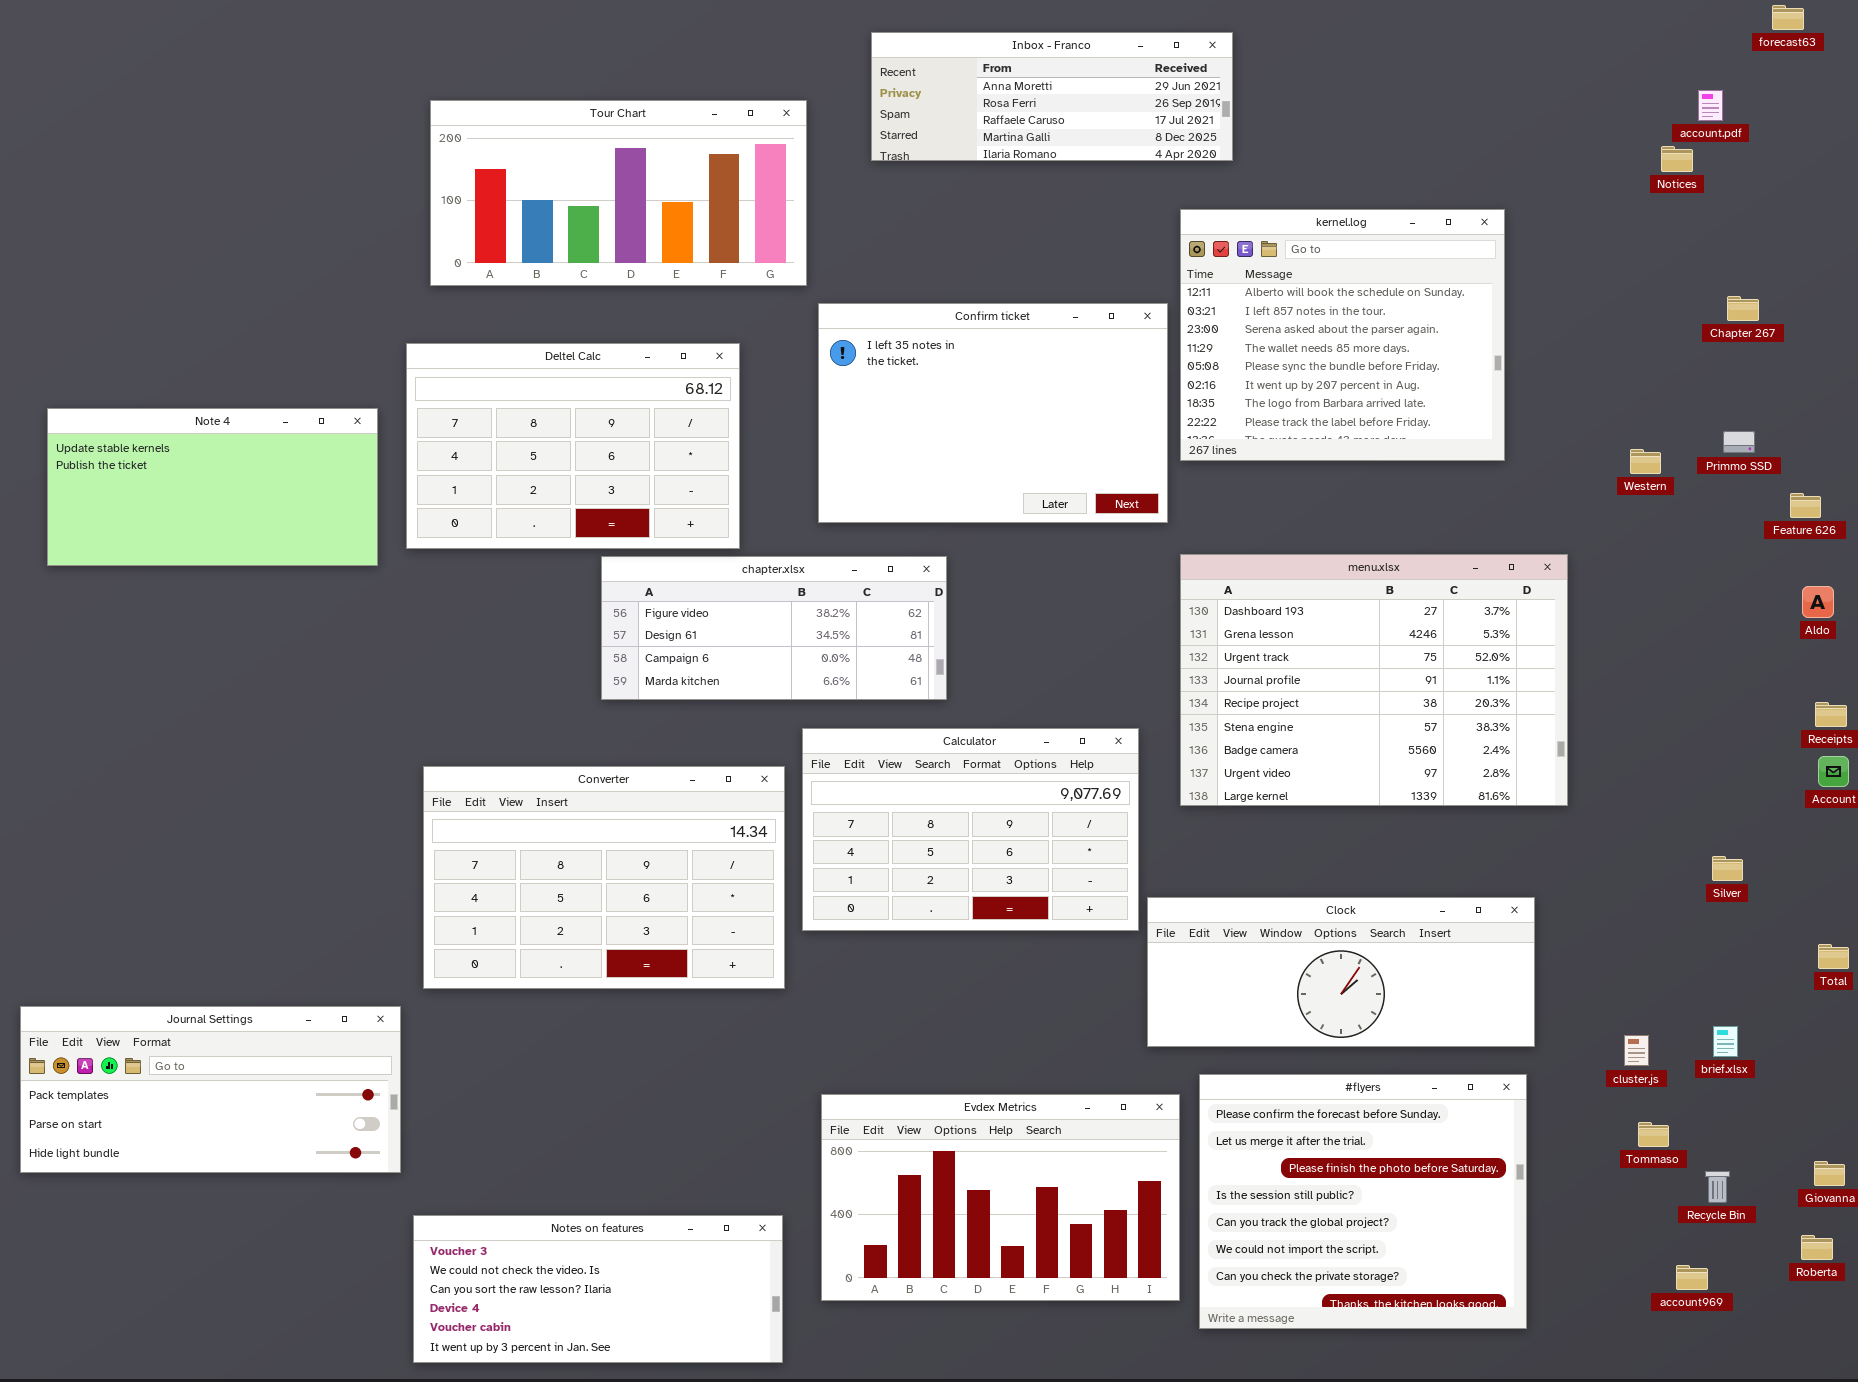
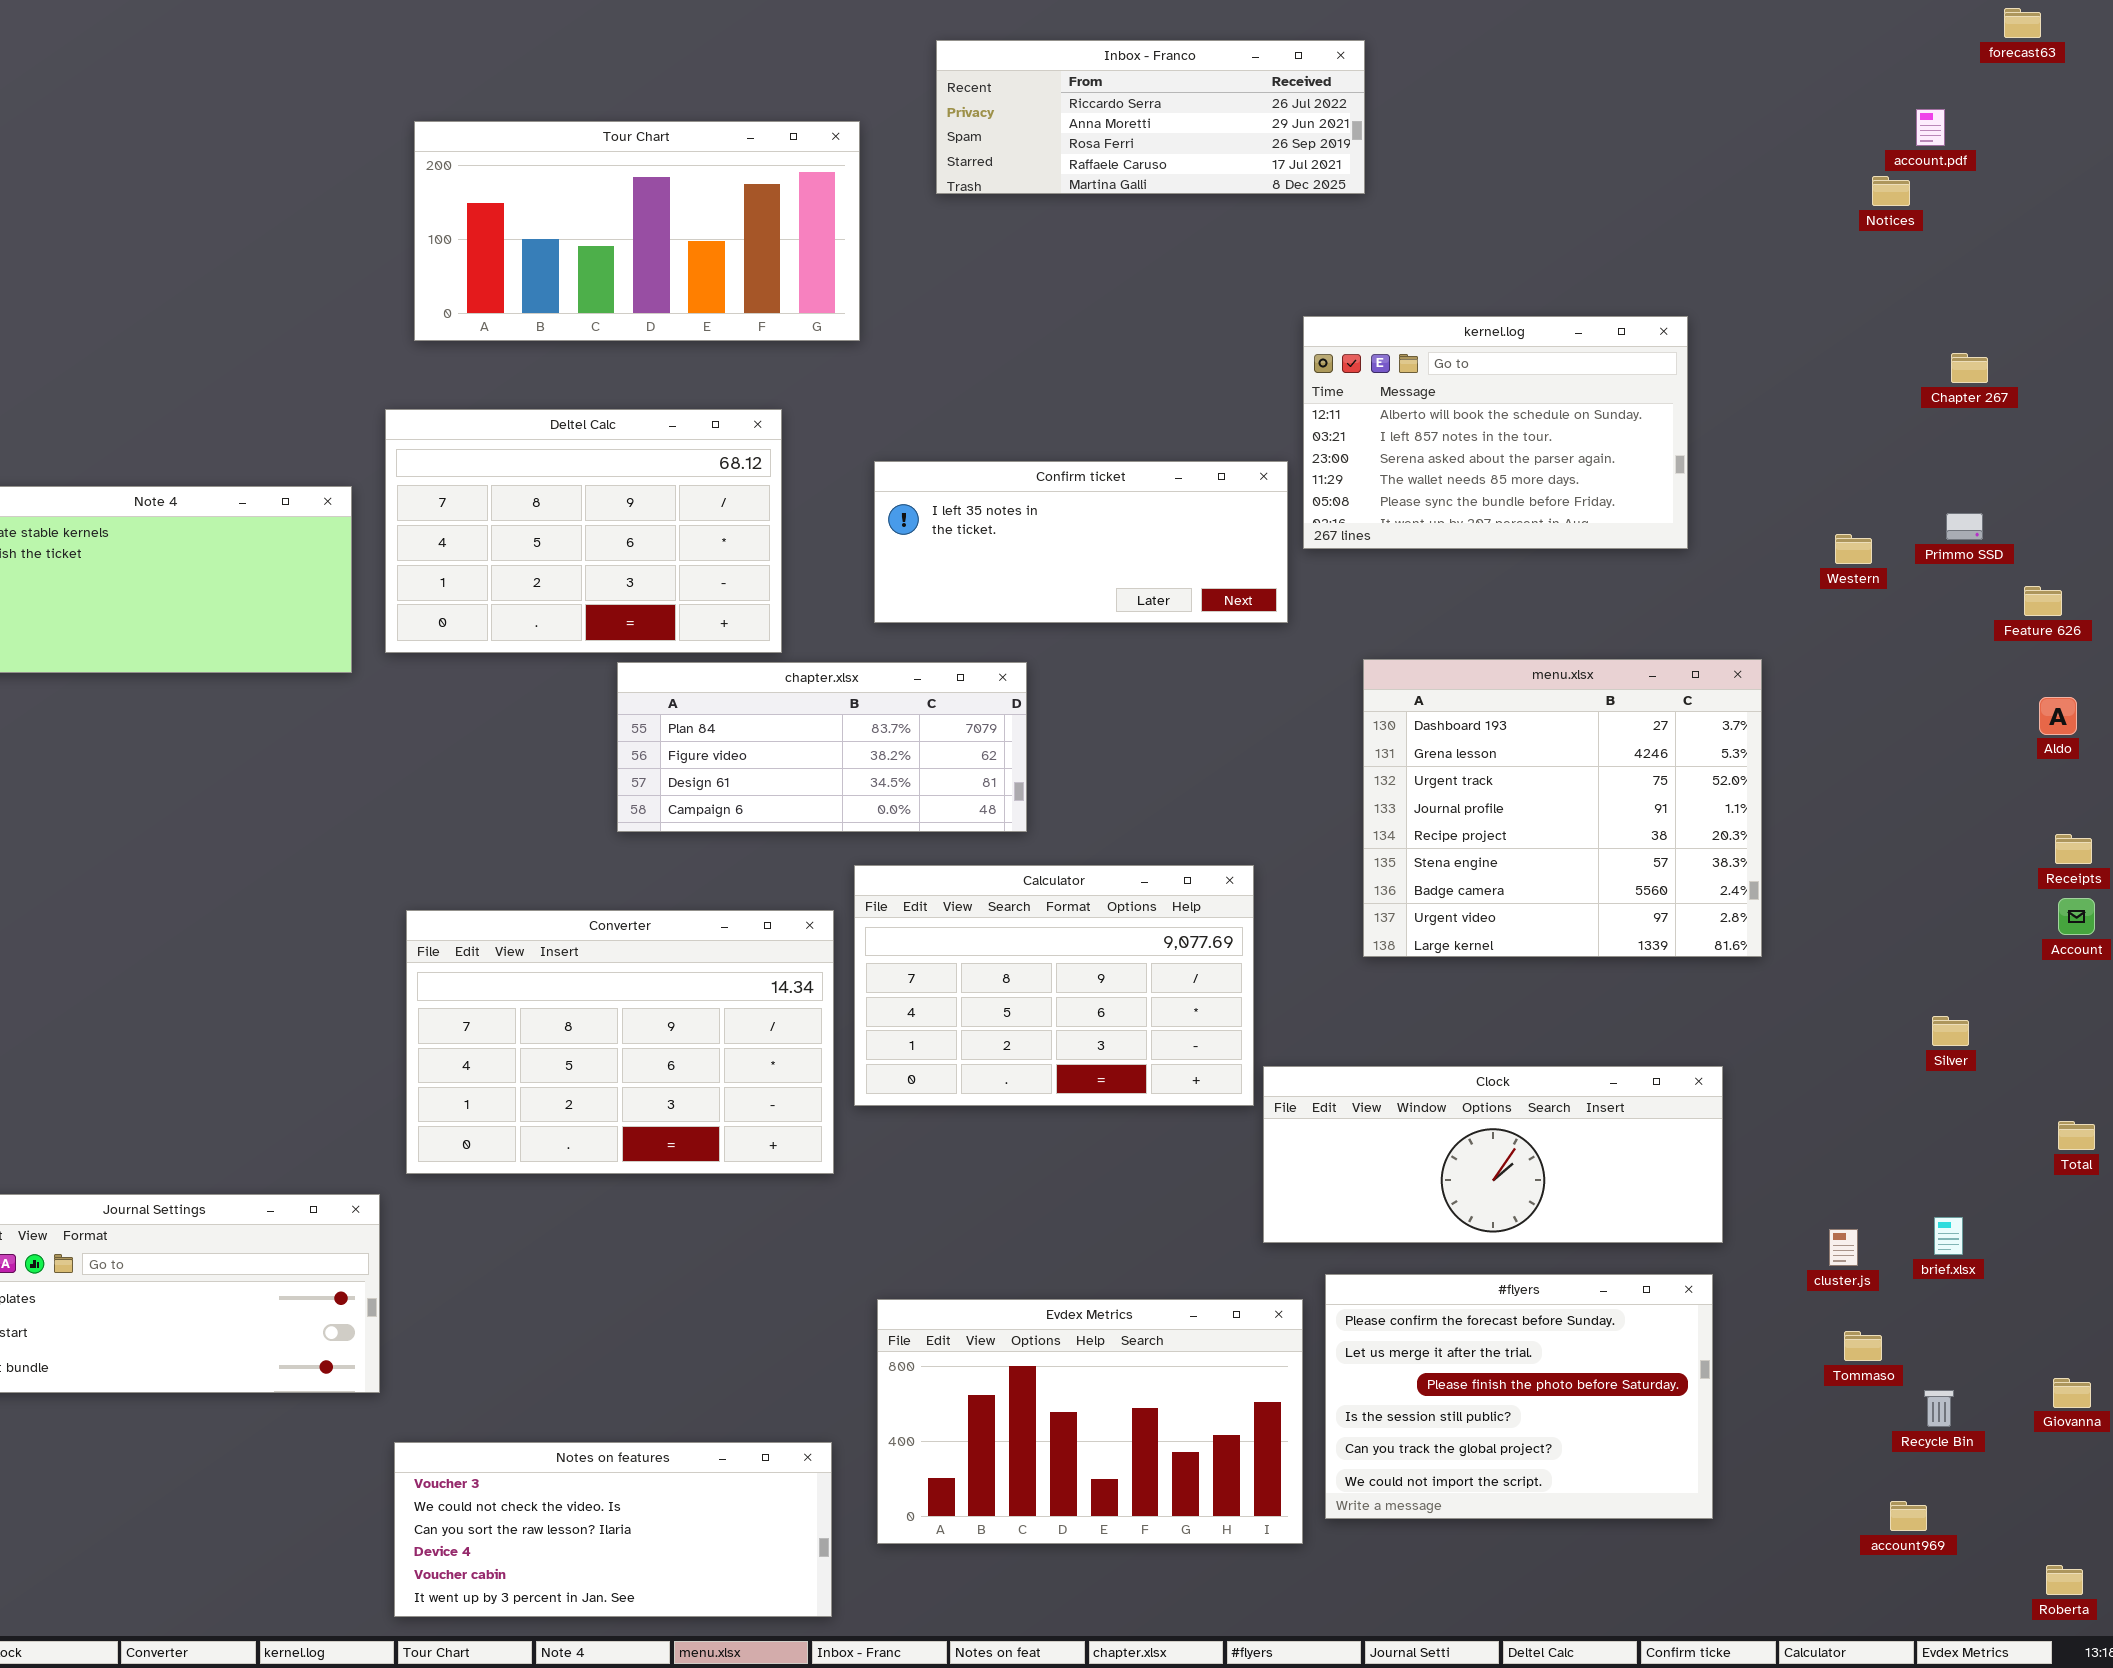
Inbox - Franco: [871,32,1233,161] -> [936,40,1365,194], scrolled up 1 row
kernel.log: [1180,209,1505,461] -> [1303,316,1688,549], resized
Confirm ticket: [818,303,1168,523] -> [874,461,1288,623], resized
menu.xlsx: [1180,554,1568,806] -> [1363,659,1762,957], resized
chapter.xlsx: [601,556,947,700] -> [617,662,1027,832], scrolled up 1 row
#flyers: [1199,1074,1527,1329] -> [1325,1274,1713,1519], resized
Roberta: [1801,1235,1833,1260] -> [2046,1565,2083,1595], moved

